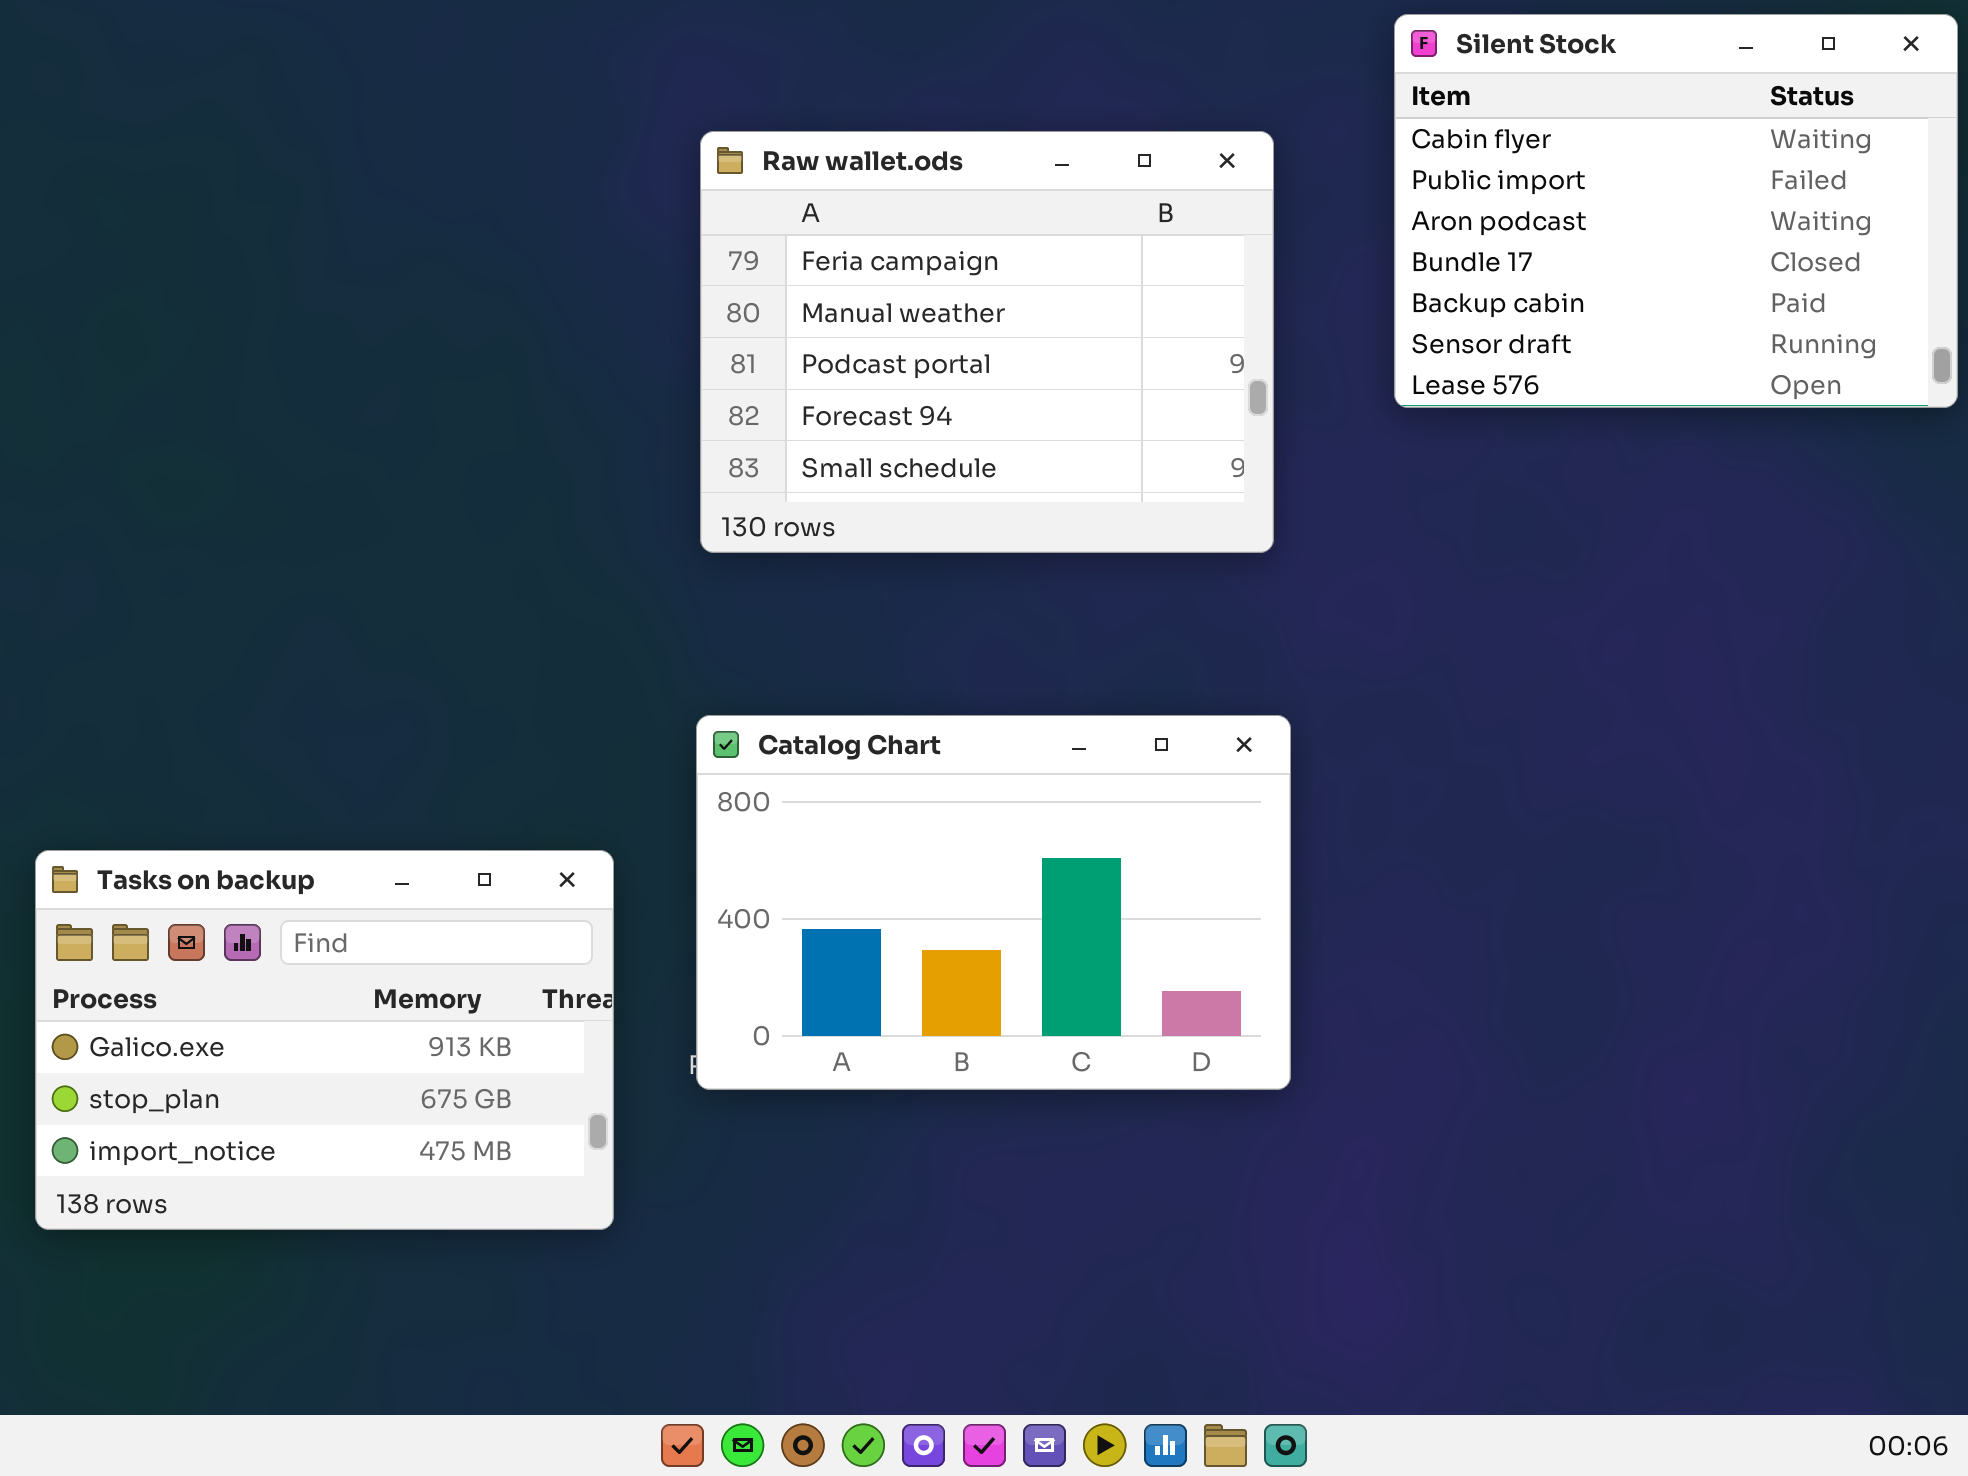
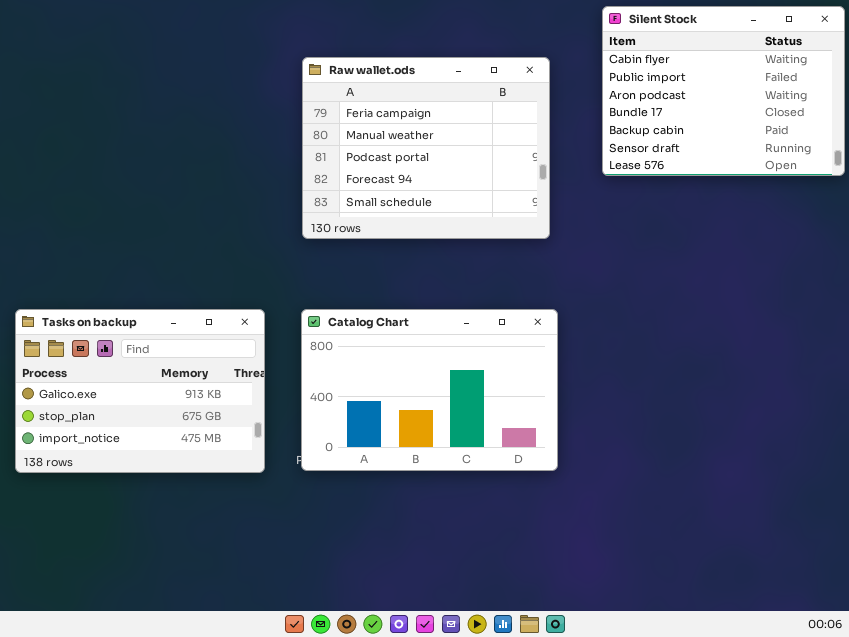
Tasks on backup: [35,850,614,1230] -> [15,309,265,473], moved

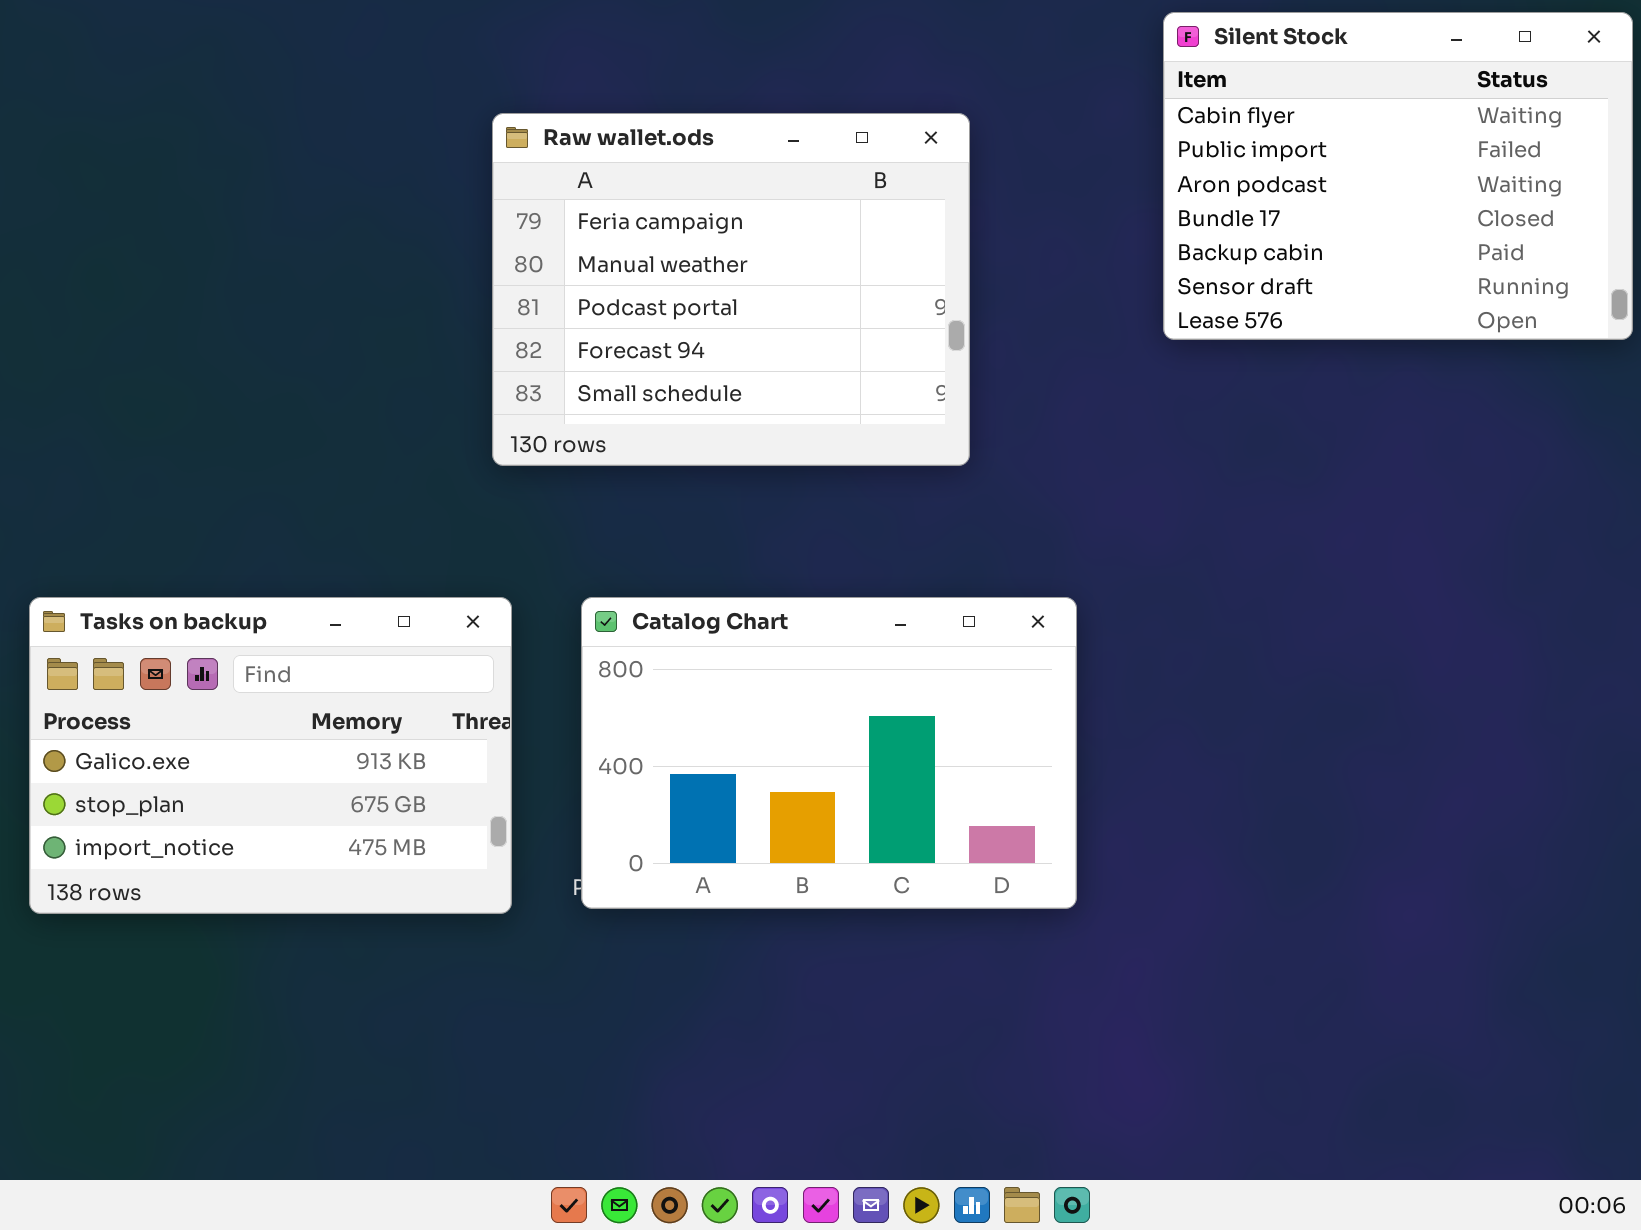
Raw wallet.ods: [302,57,550,239] -> [492,113,970,466], moved

